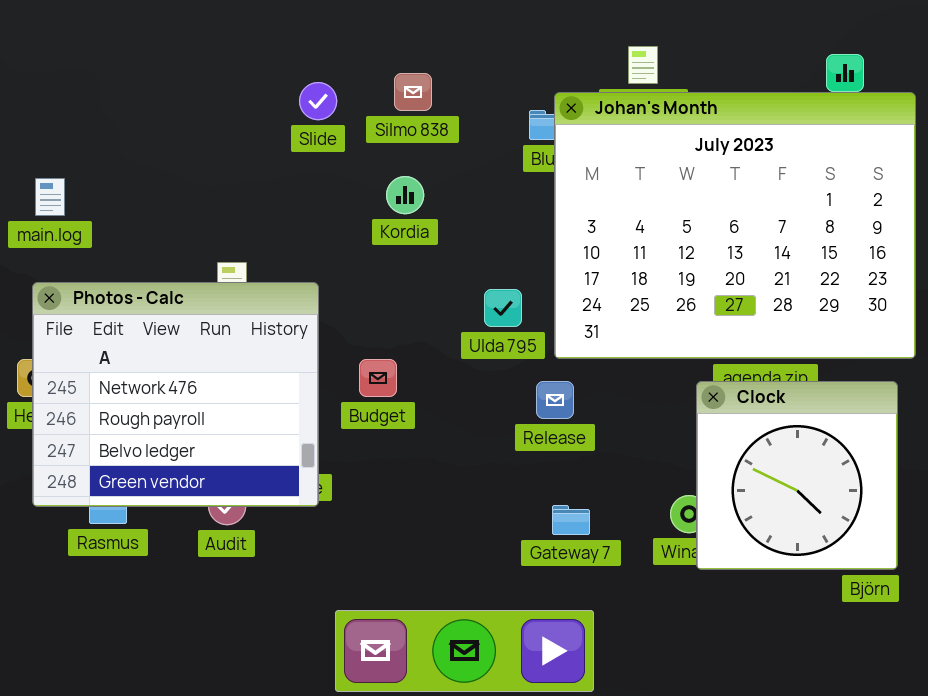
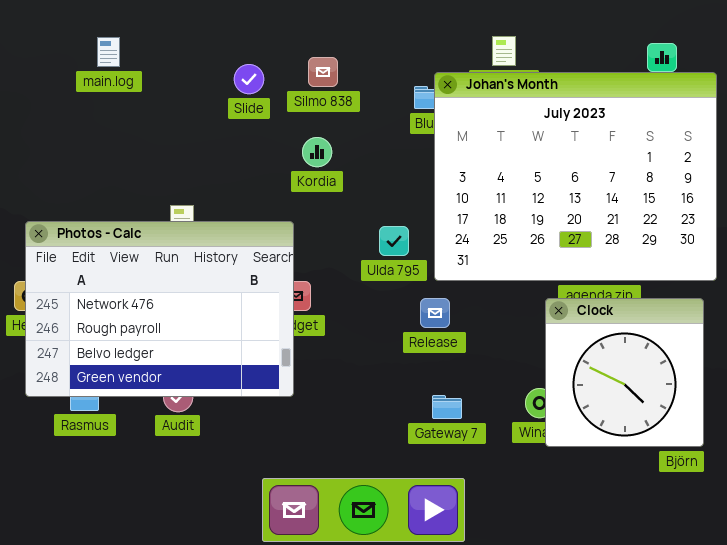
main.log: [35,178,65,216] -> [97,37,120,67], moved
Photos - Calc: [32,282,319,507] -> [25,221,294,397], resized

